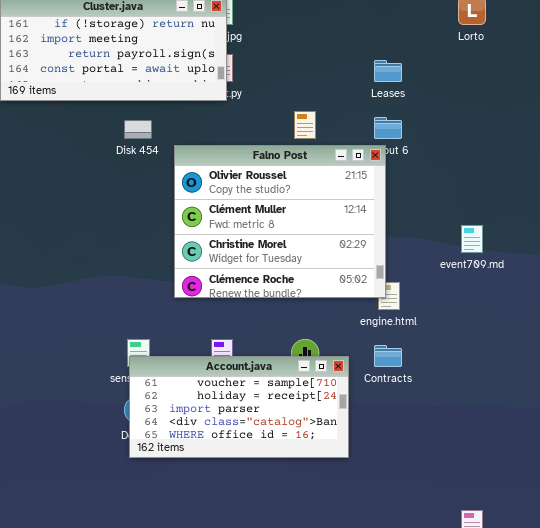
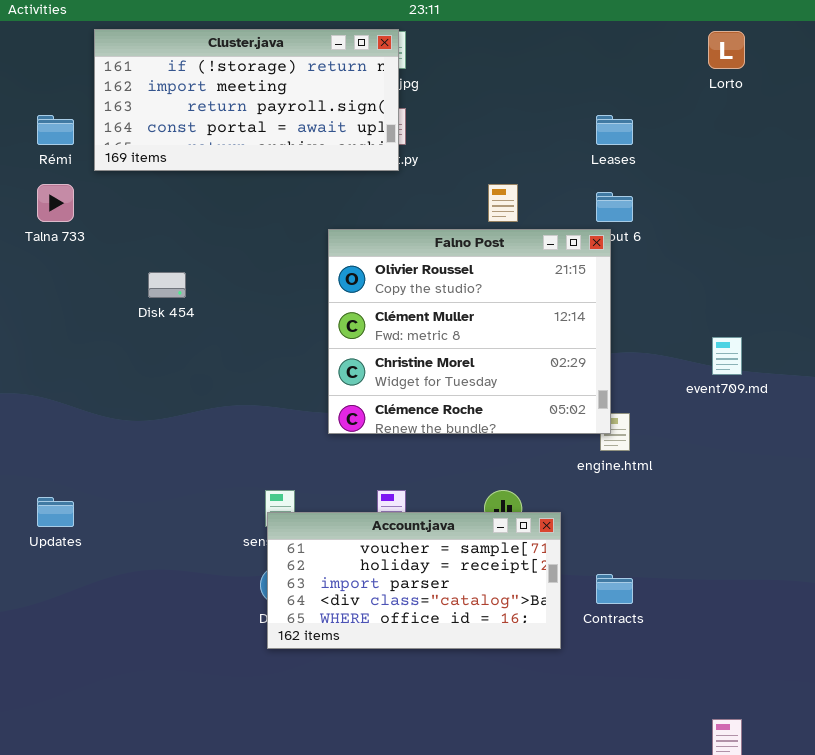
Disk 454: [124,120,152,139] -> [148,272,186,298], moved
Contracts: [374,345,402,367] -> [596,574,633,604], moved

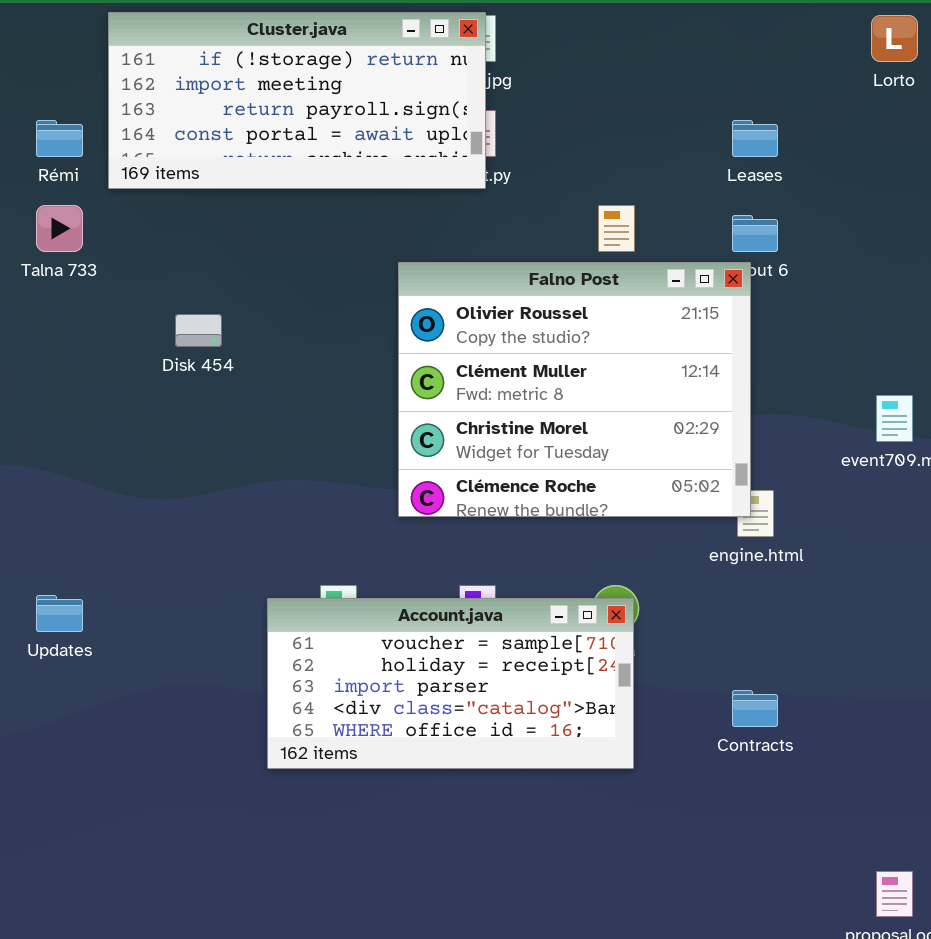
Account.java: [267,512,561,649] -> [267,598,634,769], moved

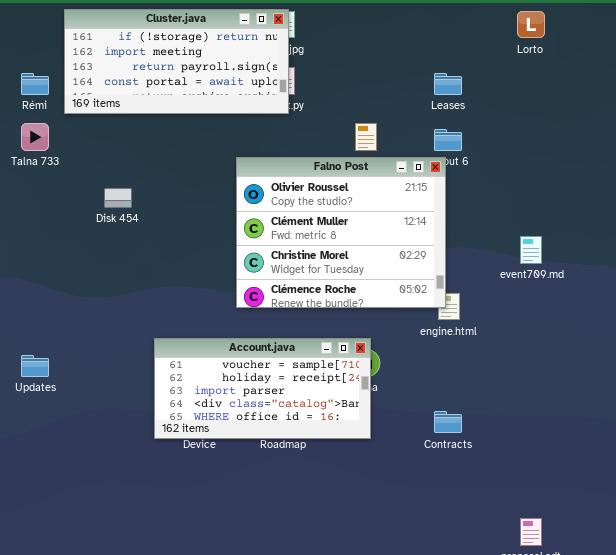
Account.java: [267,598,634,769] -> [154,338,371,439], moved

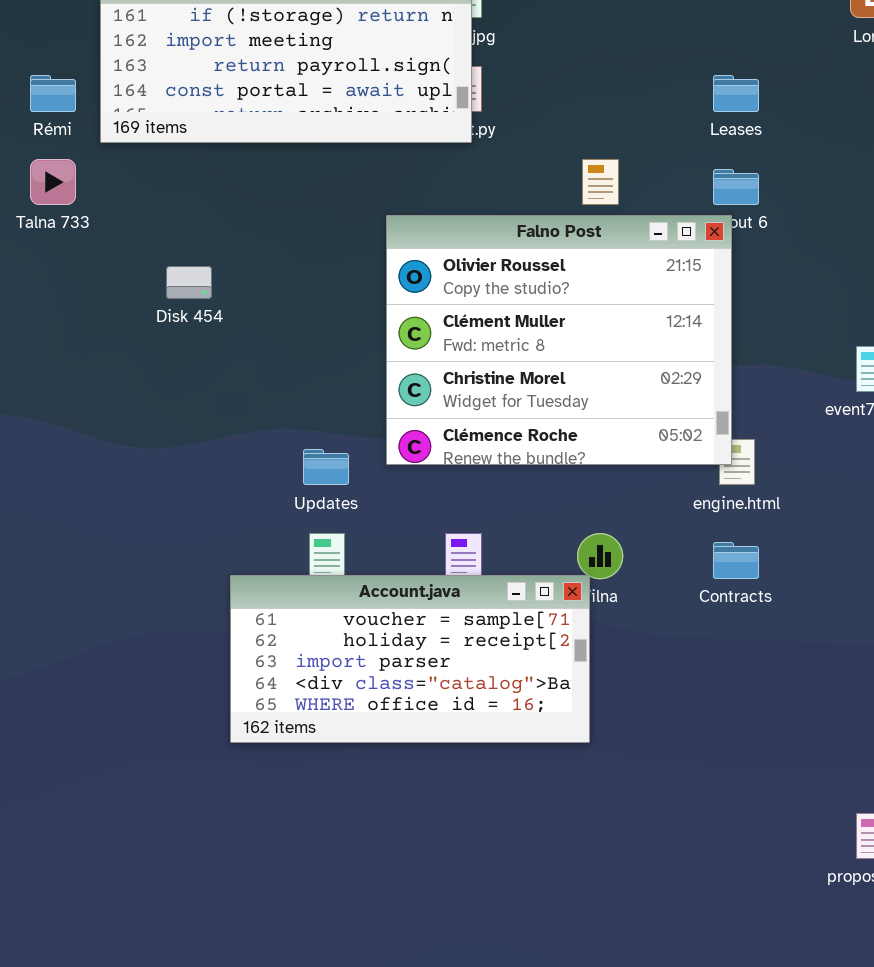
Account.java: [154,338,371,439] -> [230,575,590,743], moved
Updates: [21,355,49,377] -> [303,449,349,485], moved
Contracts: [434,411,462,433] -> [713,542,759,579], moved

